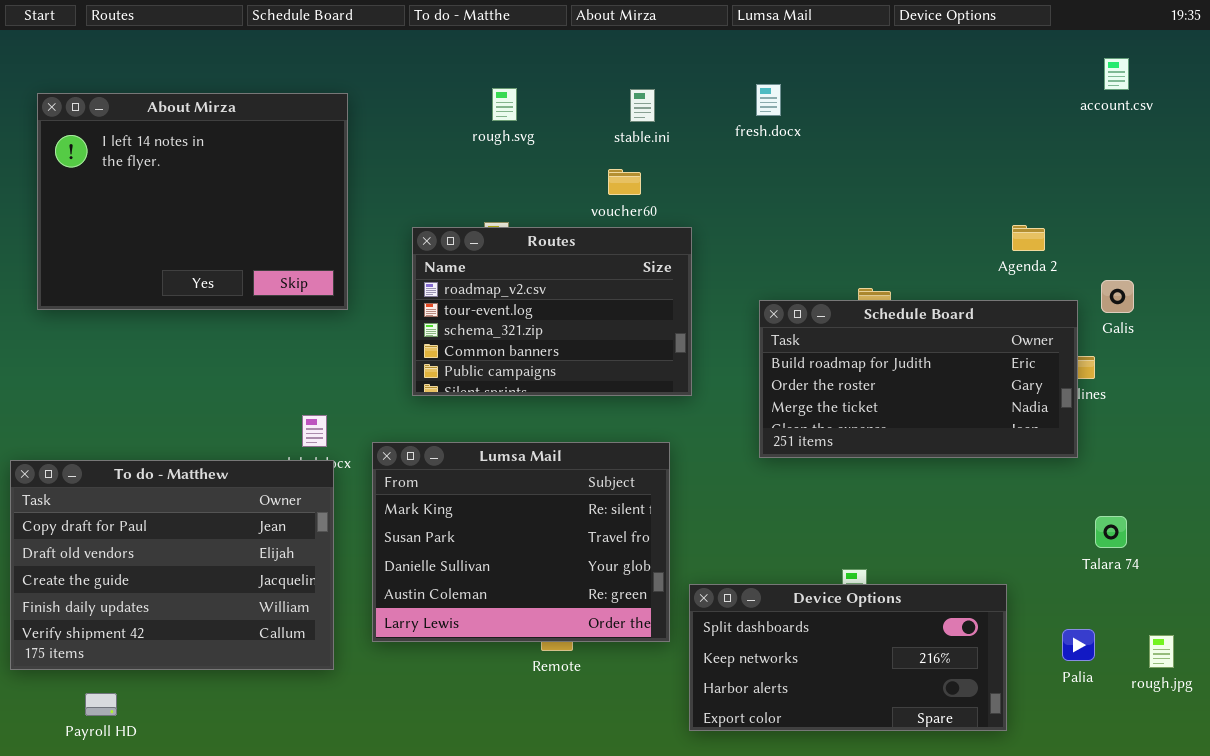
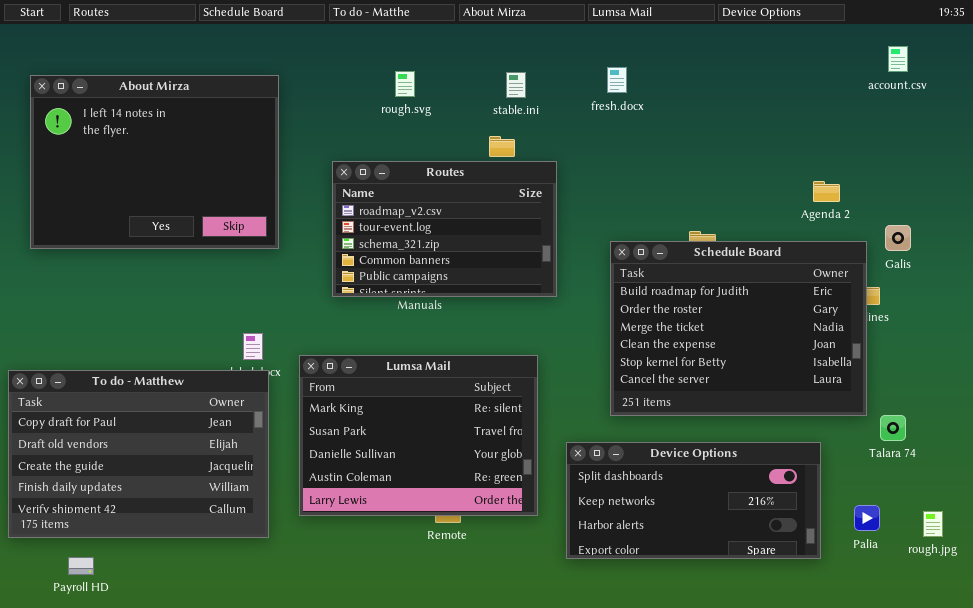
Routes: [412,227,692,396] -> [332,161,557,297], moved
Schedule Board: [759,300,1078,458] -> [610,241,867,416], resized
Device Options: [689,584,1007,731] -> [566,442,821,559], moved

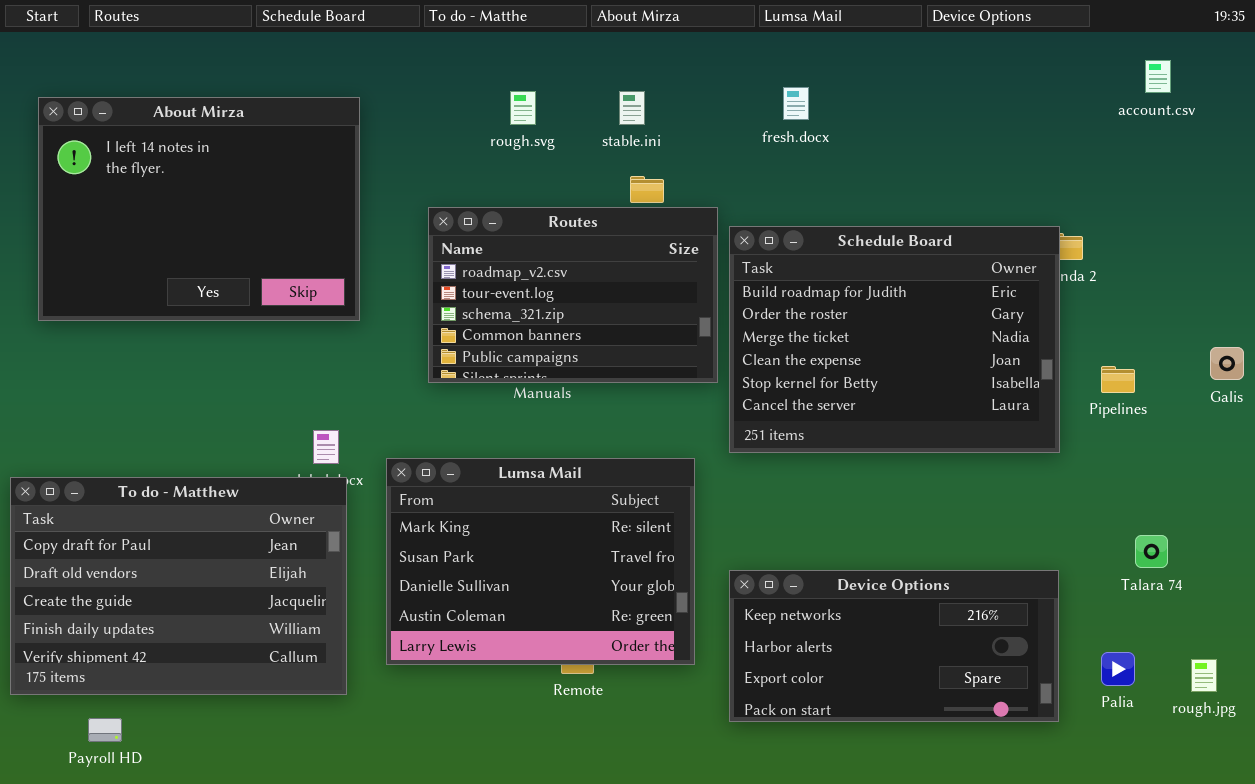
stable.ini: [506,72,526,98] -> [619,91,645,125], moved
Galis: [885,225,911,251] -> [1210,347,1244,380], moved
Schedule Board: [610,241,867,416] -> [729,226,1060,453], moved
Device Options: [566,442,821,559] -> [729,570,1059,722], scrolled down 1 row

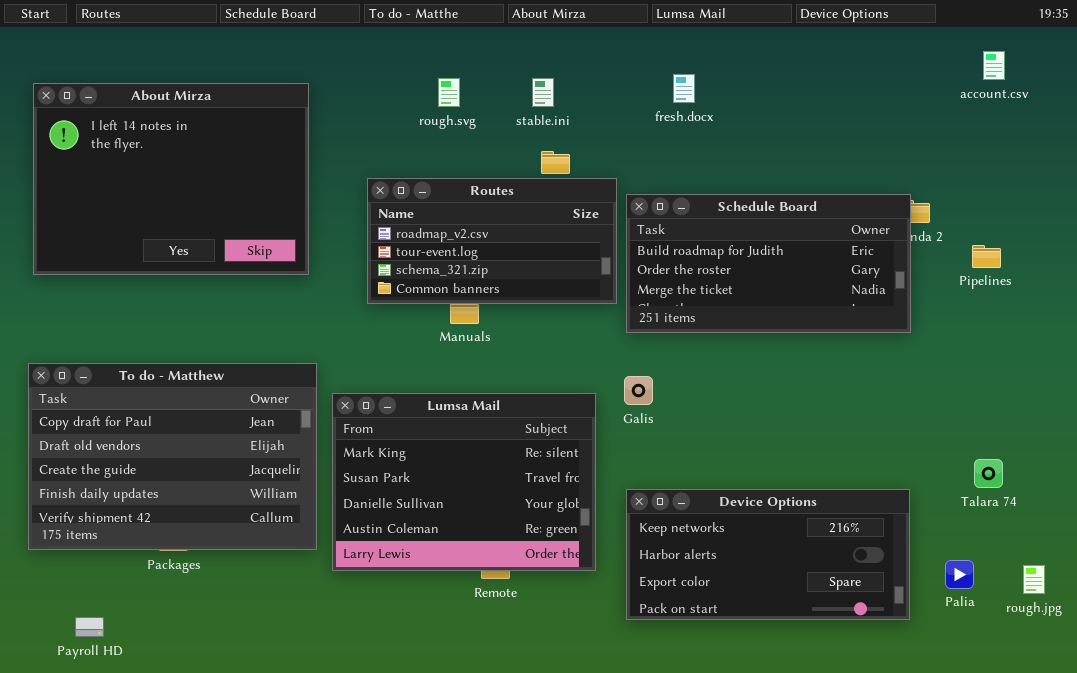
Routes: [428,207,718,383] -> [367,178,617,304], resized
Schedule Board: [729,226,1060,453] -> [626,194,911,333], resized
Galis: [1210,347,1244,380] -> [624,376,653,405], moved
Pipelines: [1101,366,1135,393] -> [972,245,1001,268], moved
To do - Matthew: [10,477,347,695] -> [28,363,317,550], moved

